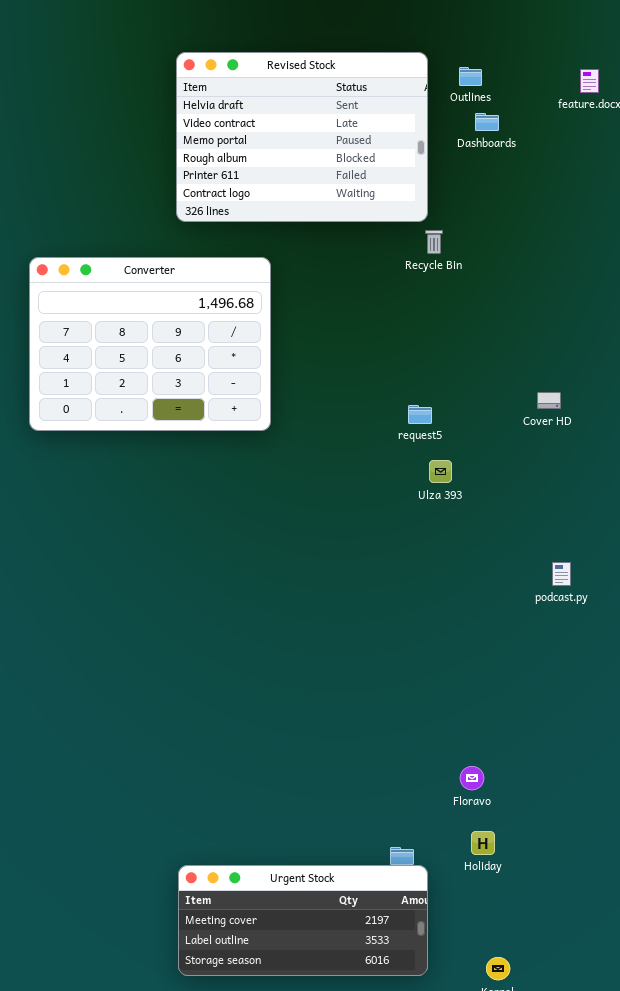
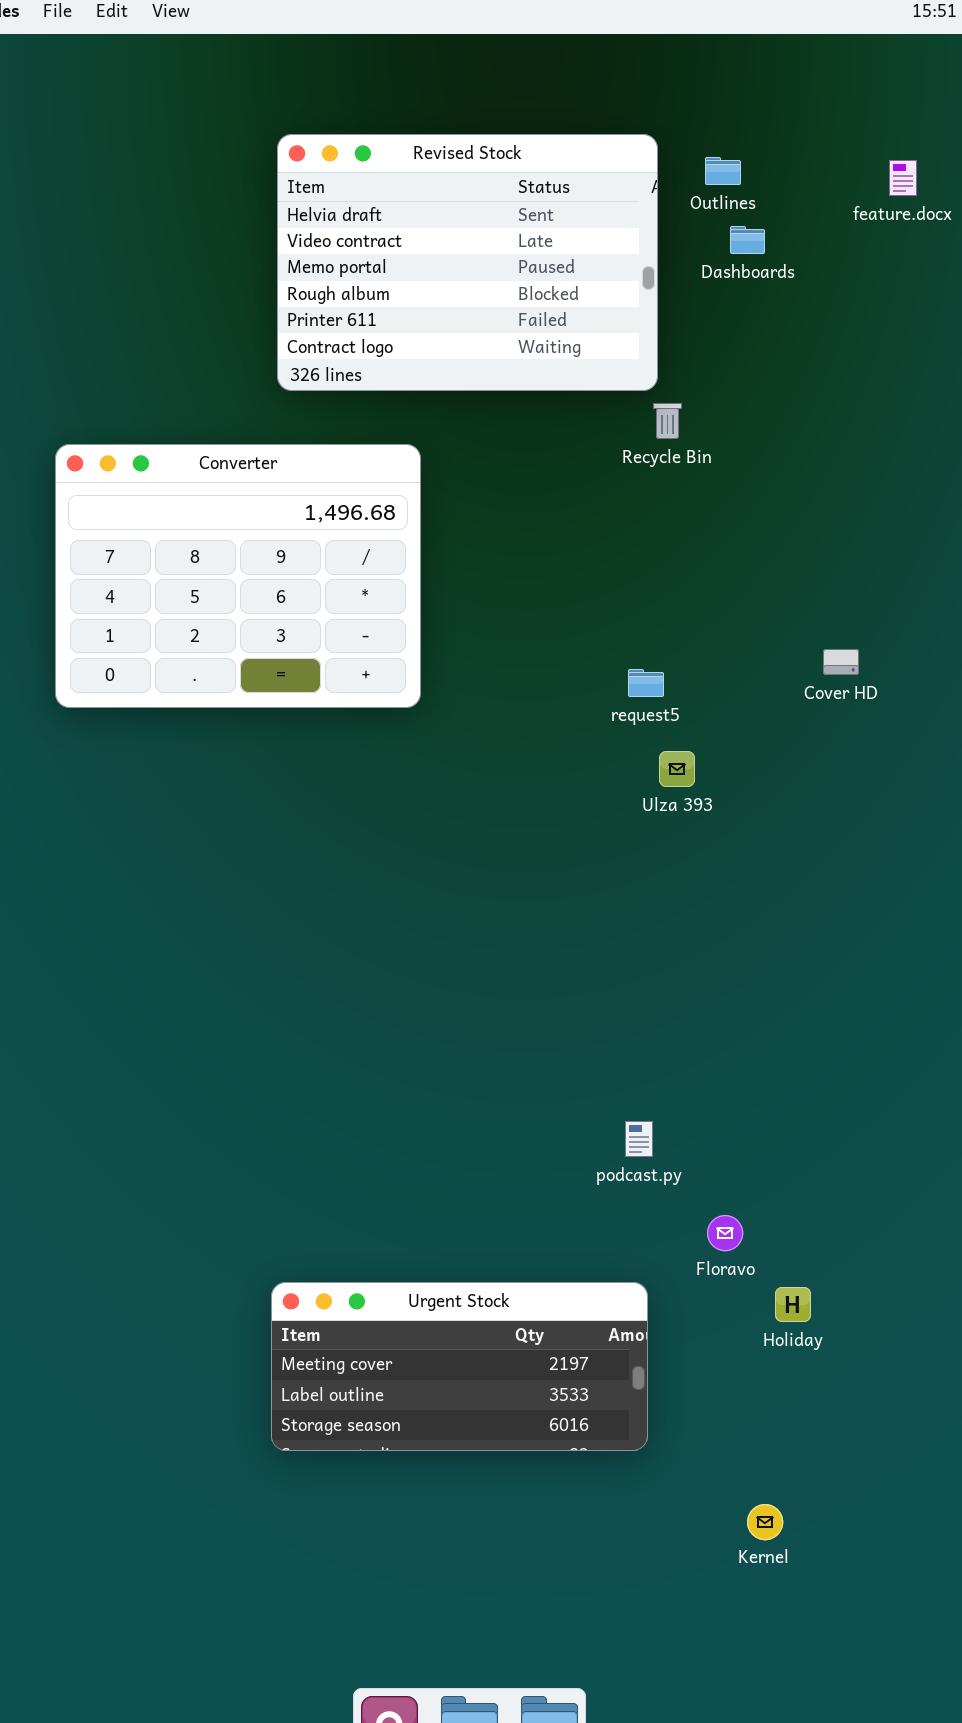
podcast.py: [552,562,571,586] -> [625,1121,653,1157], moved
Holiday: [471,831,495,855] -> [775,1287,811,1322], moved
Urgent Stock: [178,865,428,976] -> [271,1282,648,1451], moved

